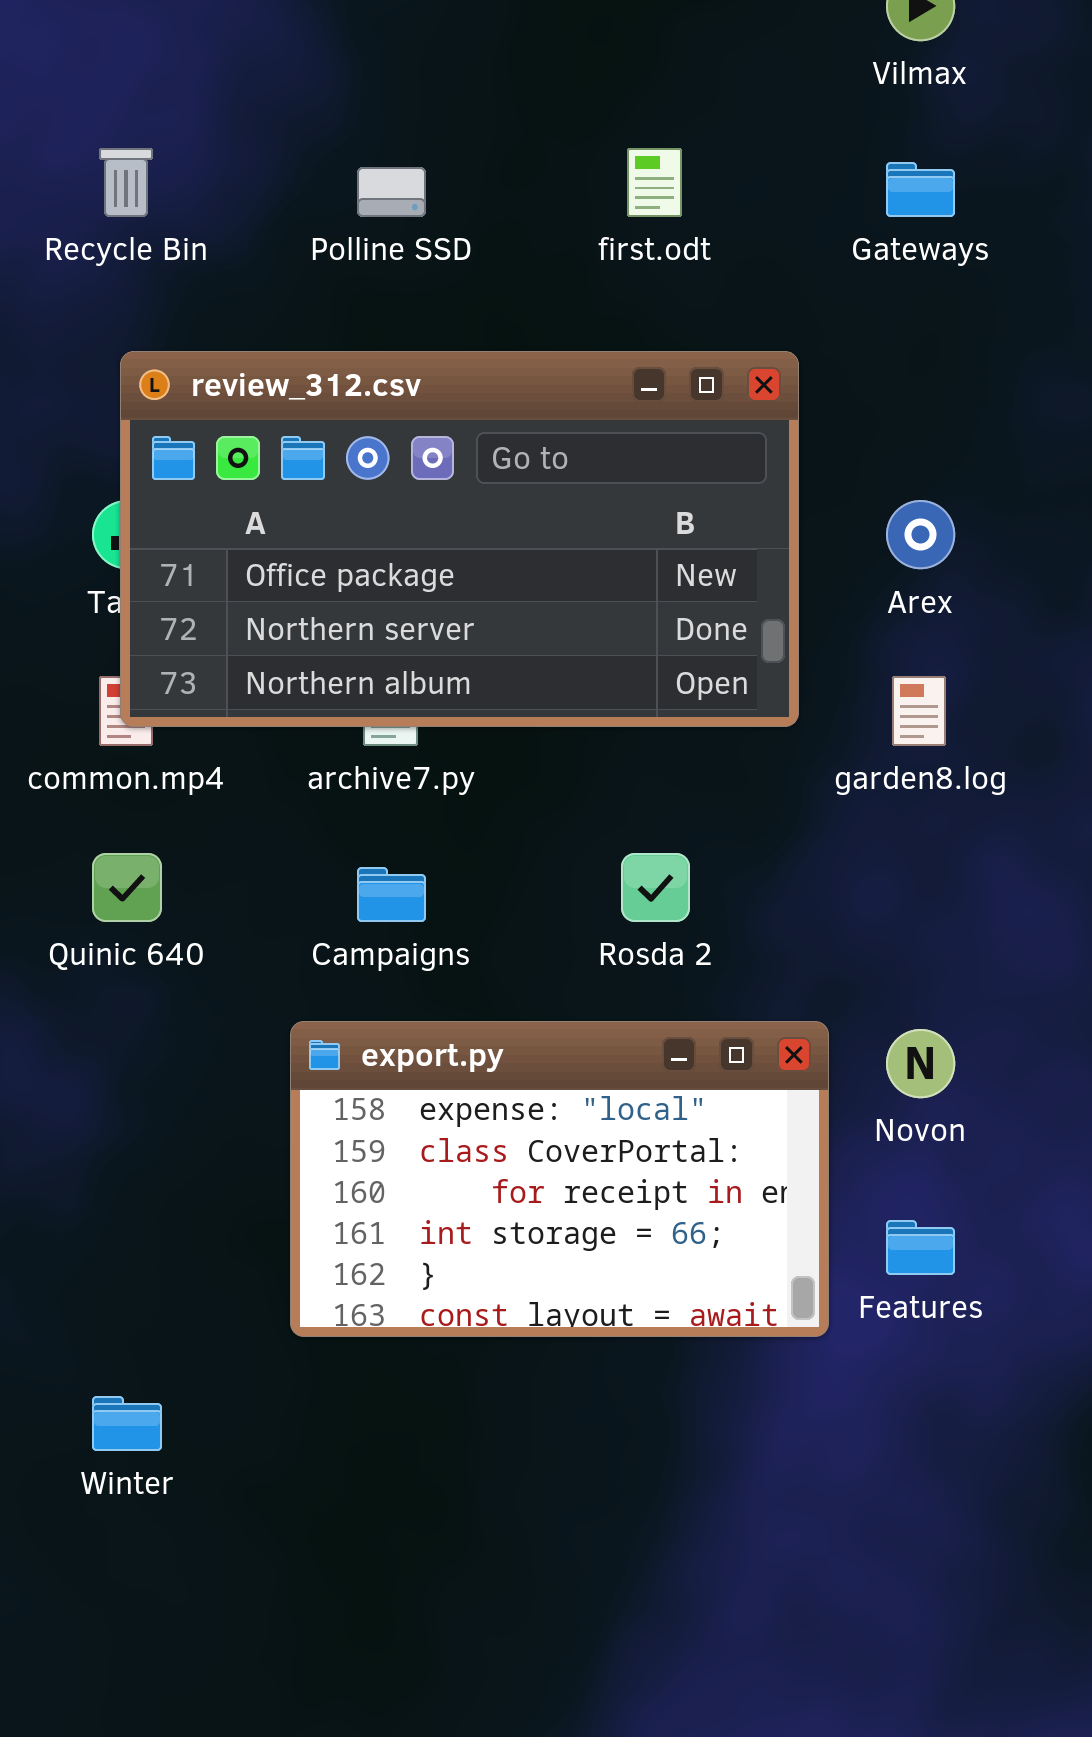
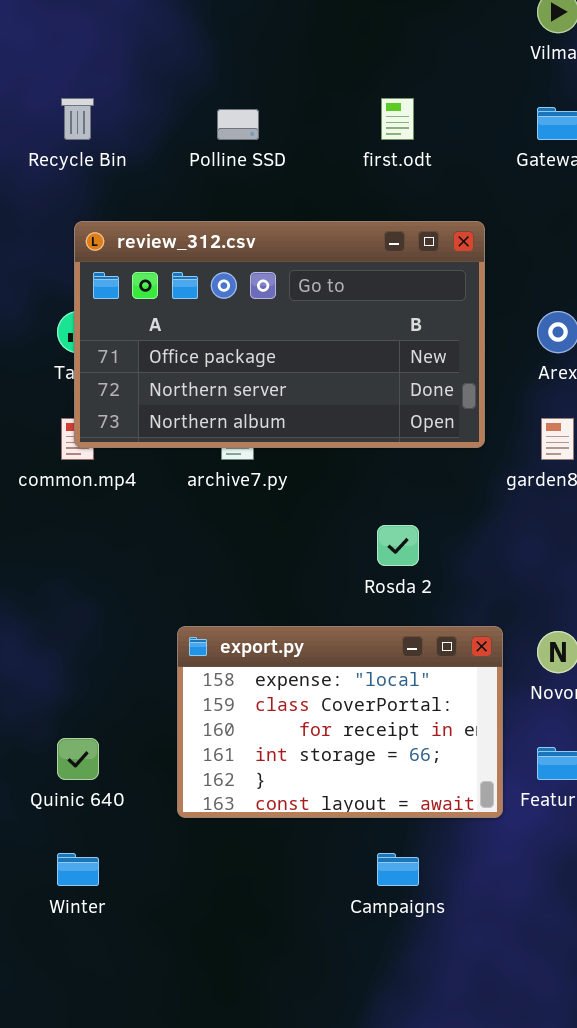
Quinic 640: [92,853,162,922] -> [57,738,99,780], moved
Campaigns: [357,867,426,922] -> [377,853,419,886], moved

